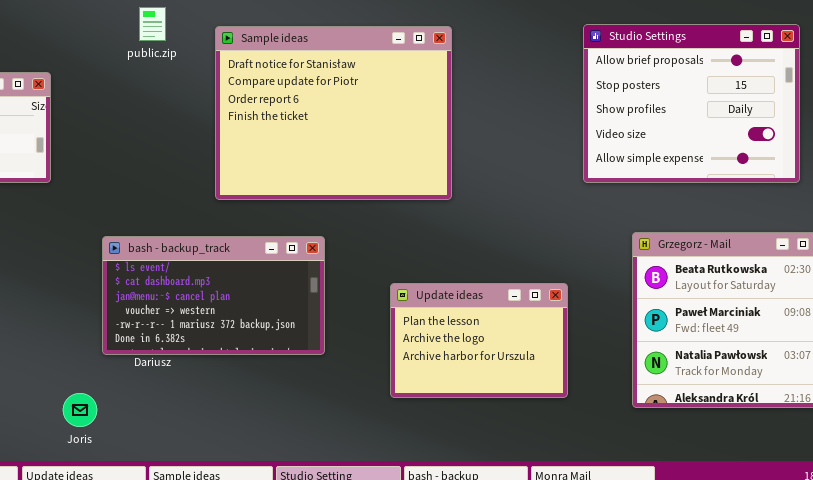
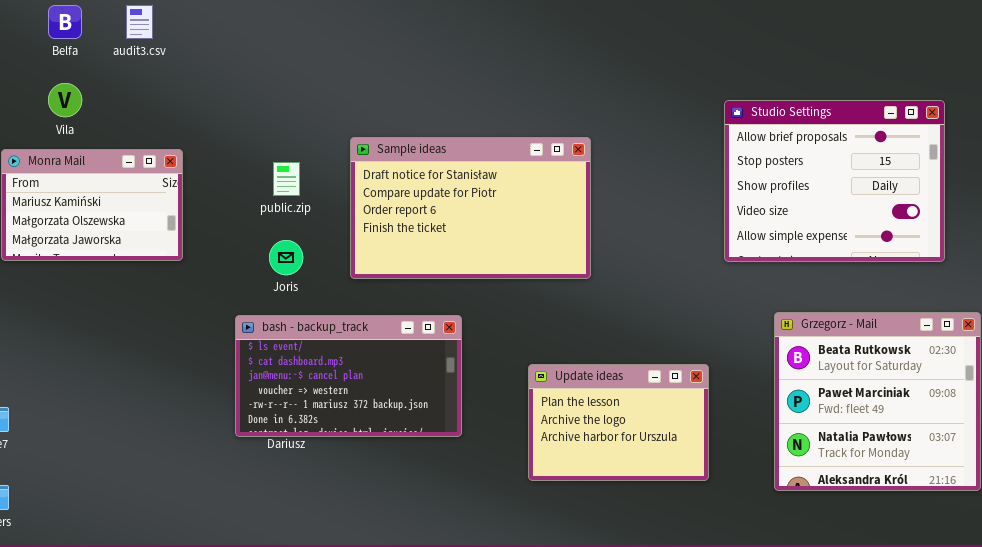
public.zip: [139,7,166,41] -> [273,162,300,196], moved
Sample ideas: [215,26,452,200] -> [350,137,591,279], resized
Joris: [63,393,97,427] -> [269,240,303,275], moved

